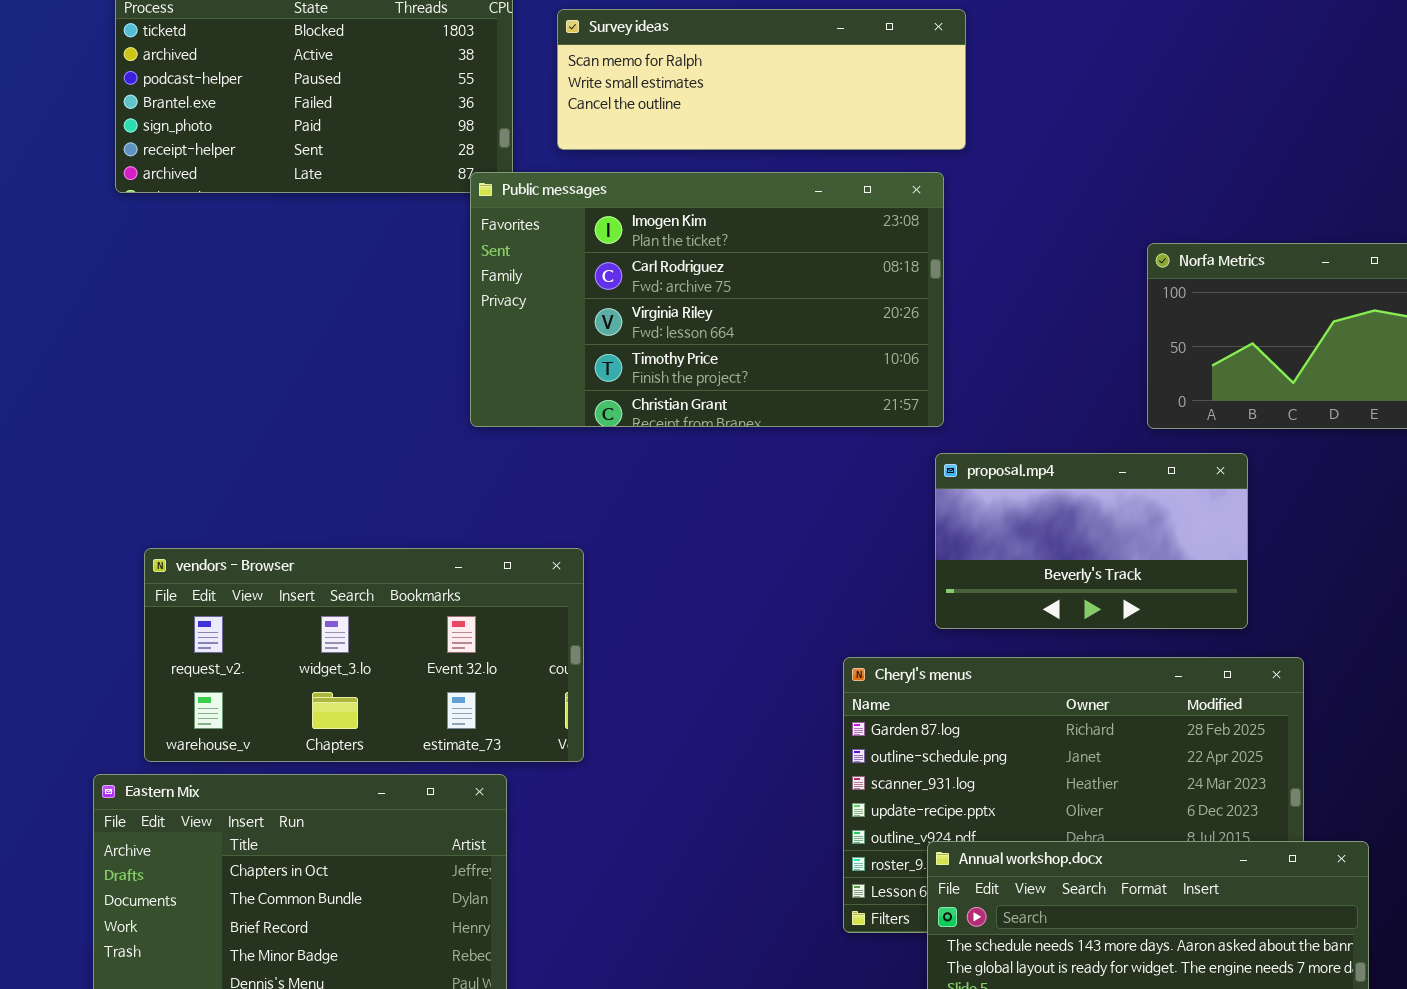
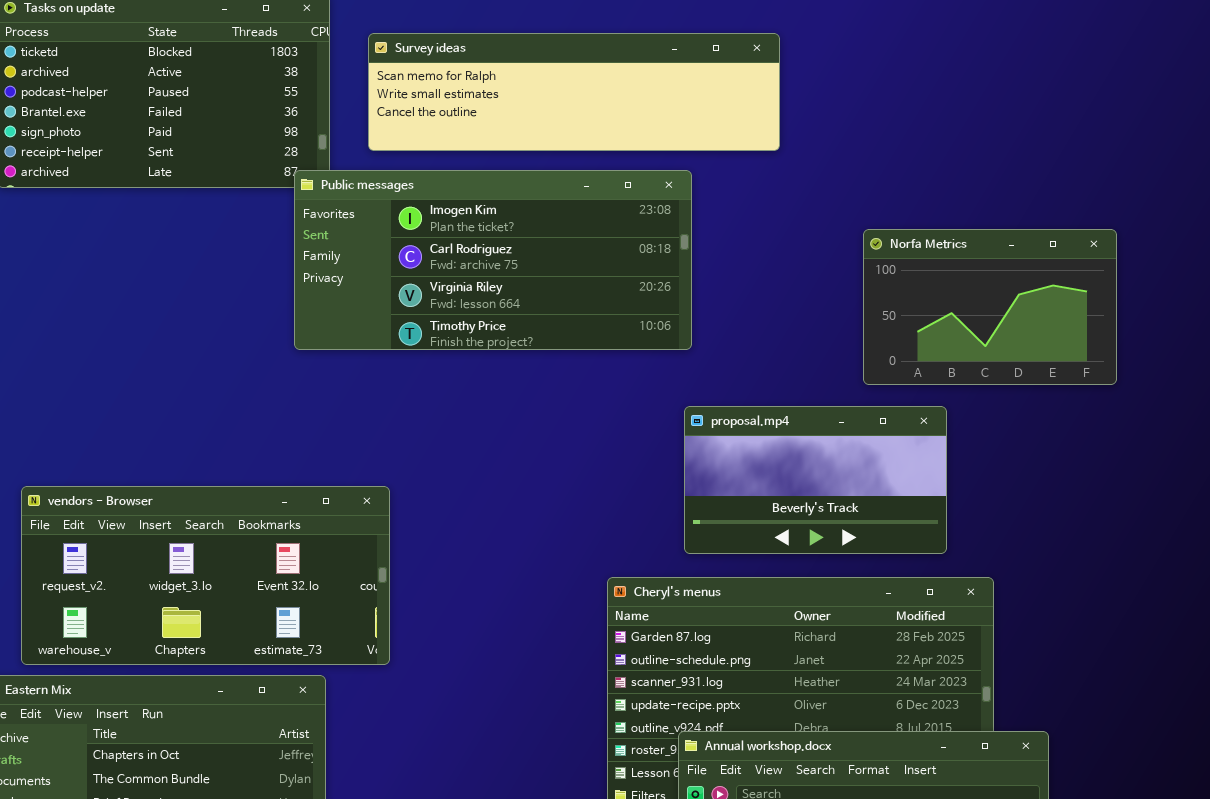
Survey ideas: [557,9,966,150] -> [368,33,780,151], resized
Public messages: [470,172,944,427] -> [294,170,692,350], resized

